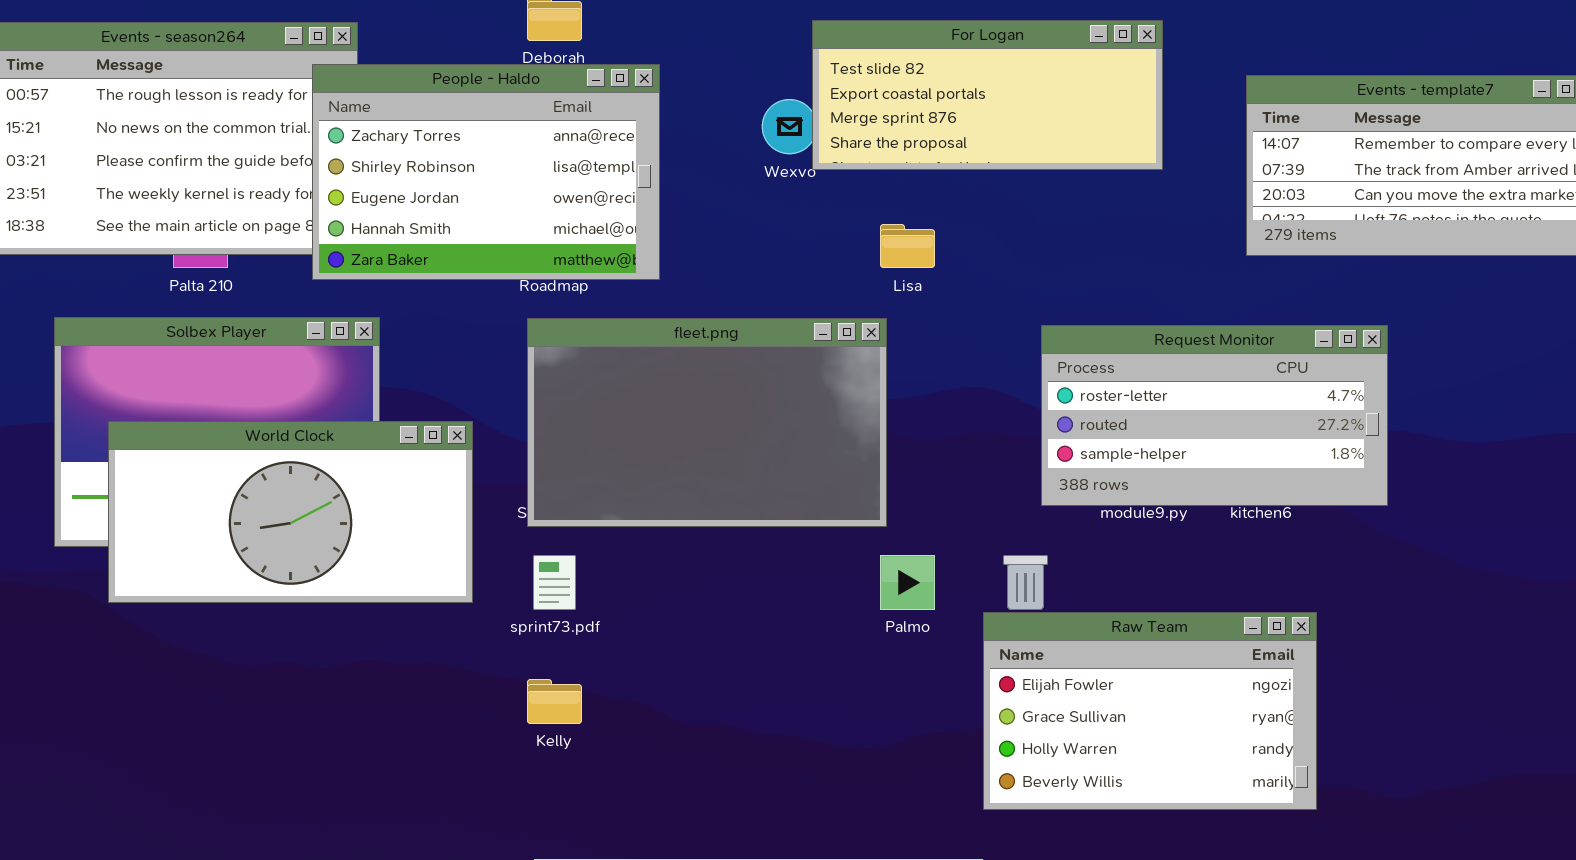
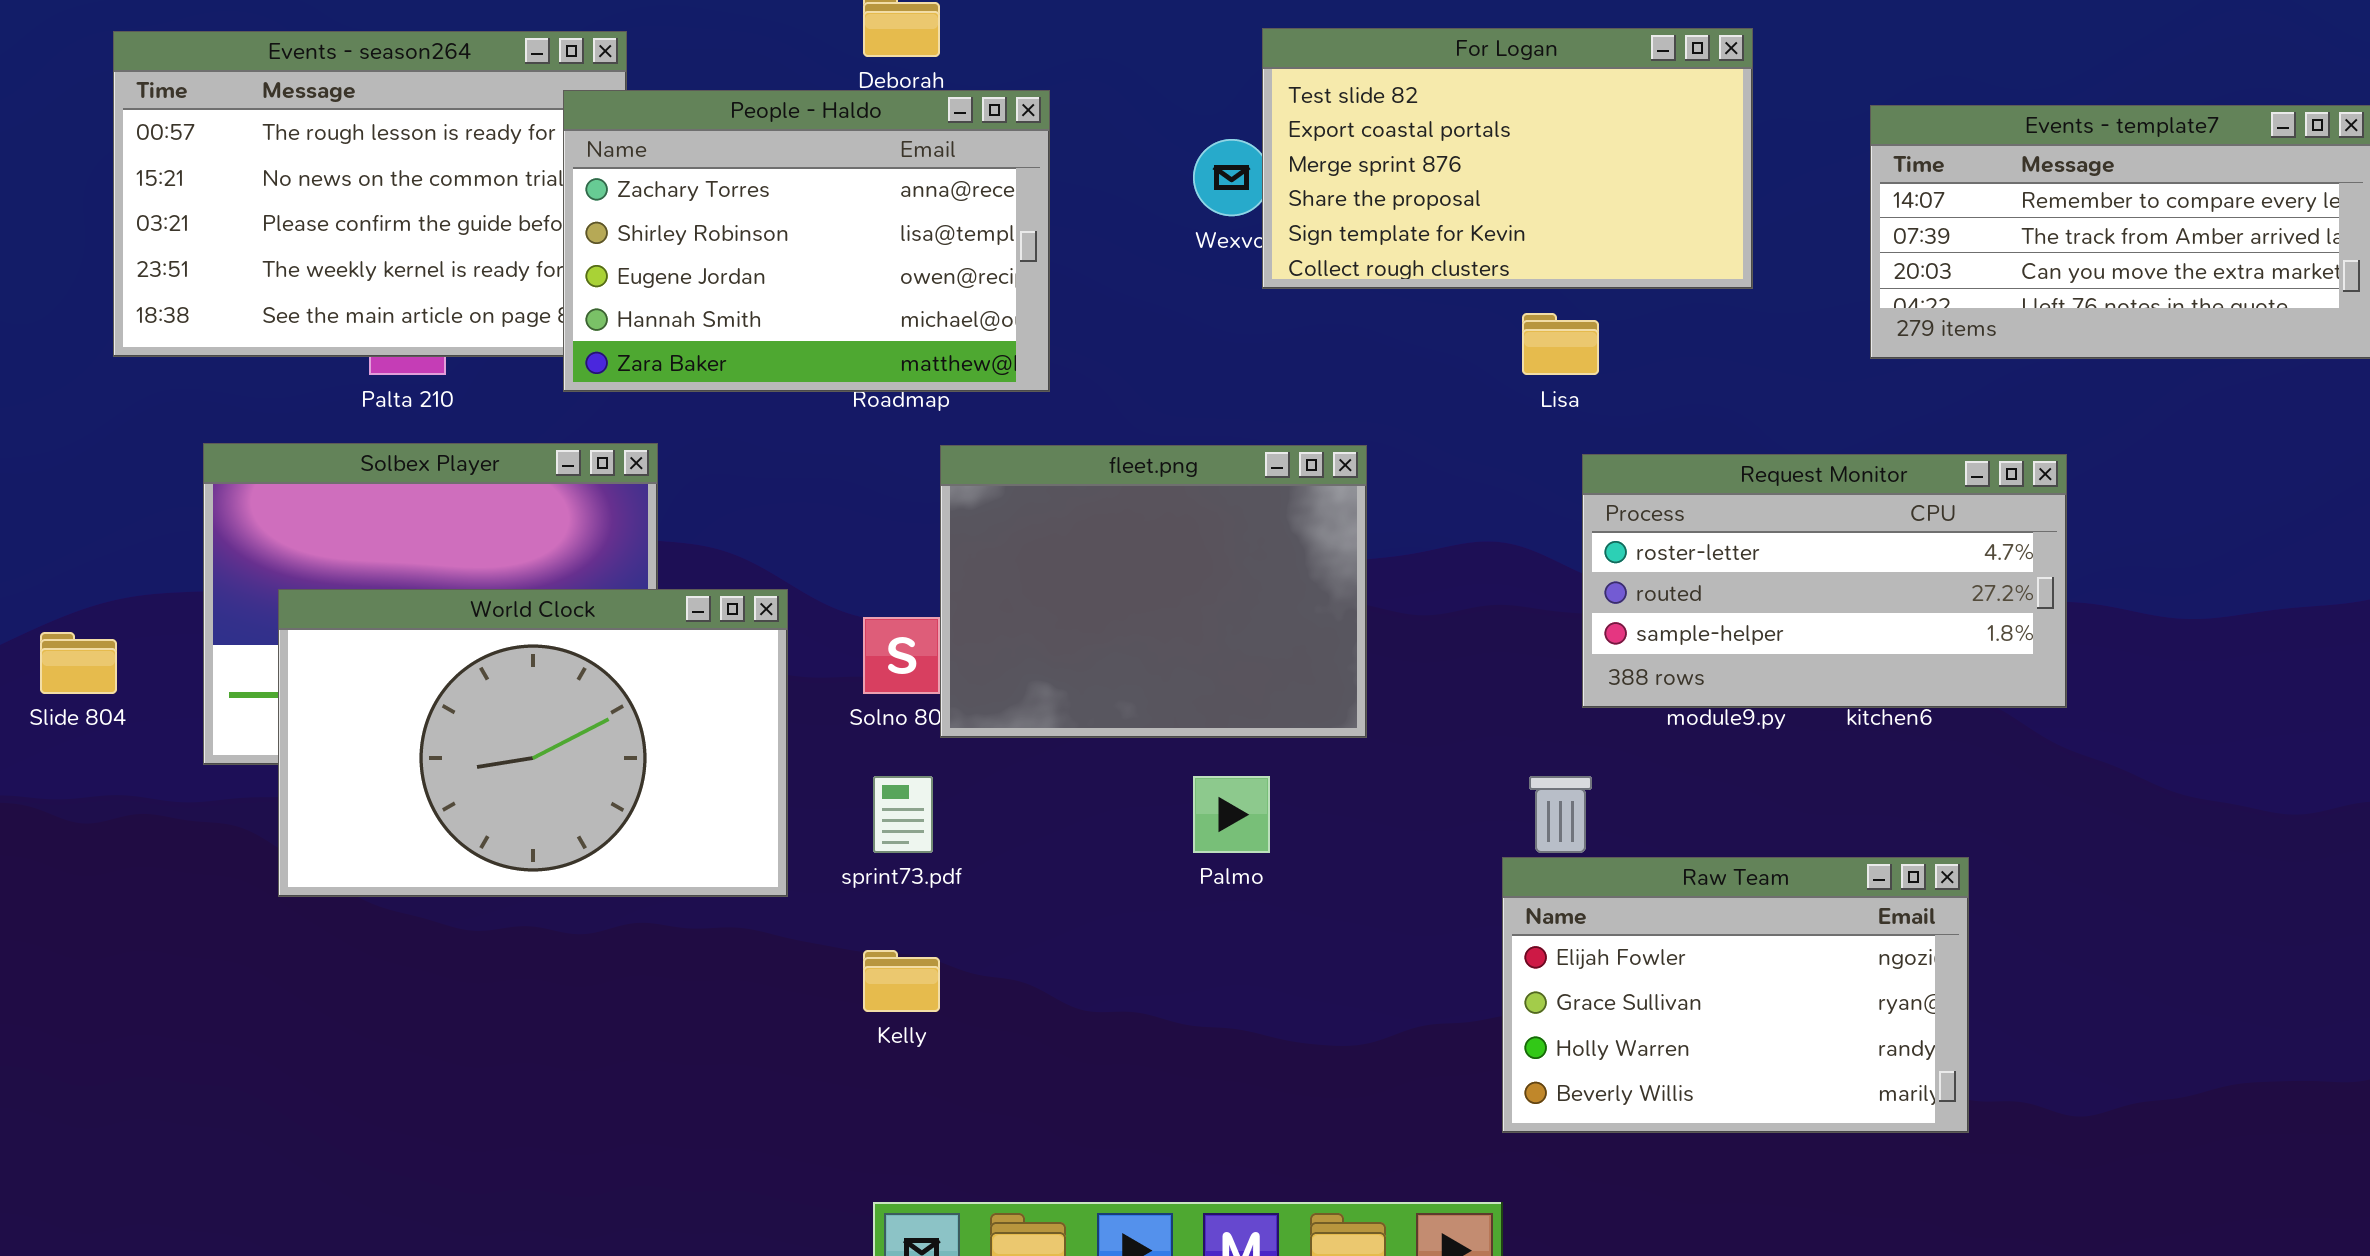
For Logan: [812,20,1163,170] -> [1262,28,1753,289], resized
Lisa: [880,224,935,268] -> [1522,313,1599,375], moved
fleet.png: [527,318,887,527] -> [940,445,1367,738], resized
World Clock: [108,421,473,603] -> [278,589,788,897], resized
Palmo: [880,555,935,610] -> [1193,776,1270,853], moved

